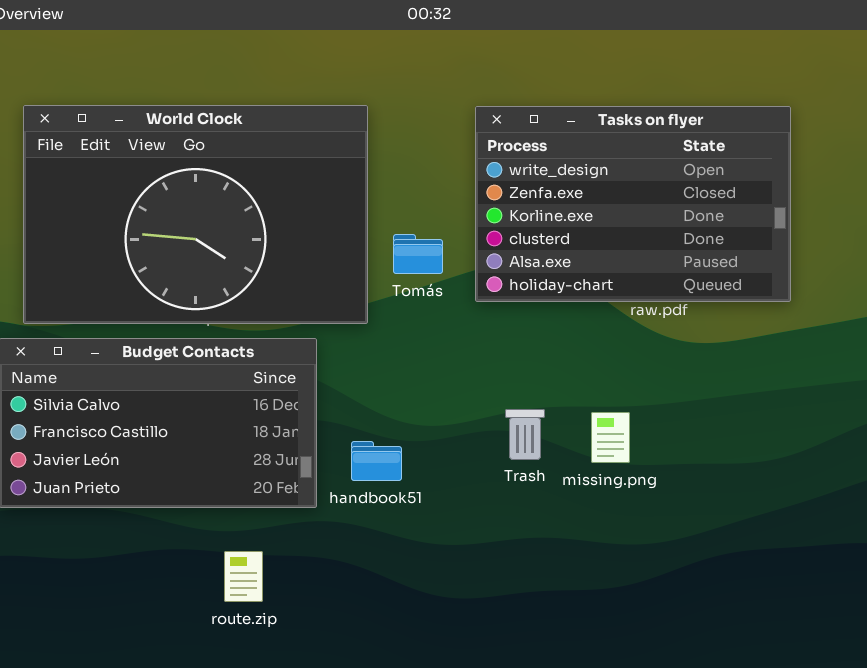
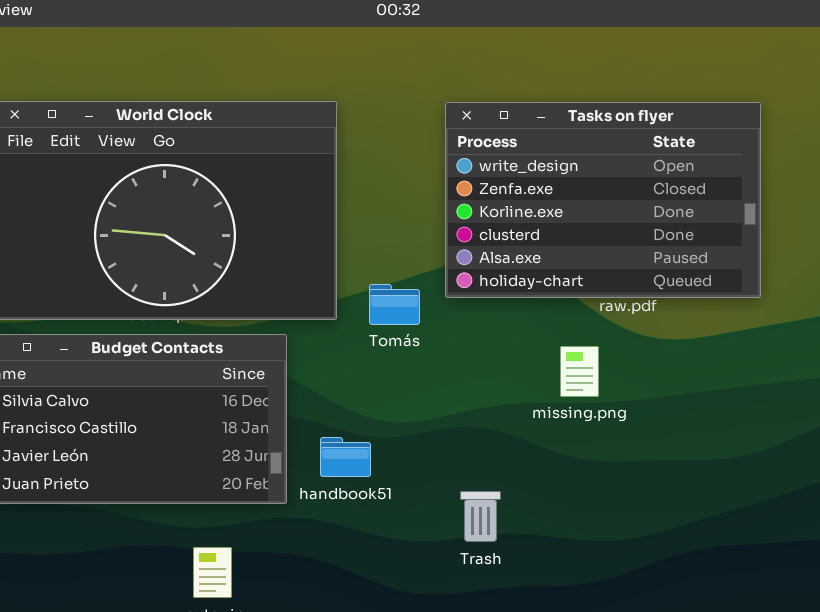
Tomás: [393,234,443,274] -> [369,284,420,325], moved
Trash: [505,409,545,460] -> [460,491,501,542], moved
missing.png: [591,412,630,463] -> [560,346,599,397], moved

